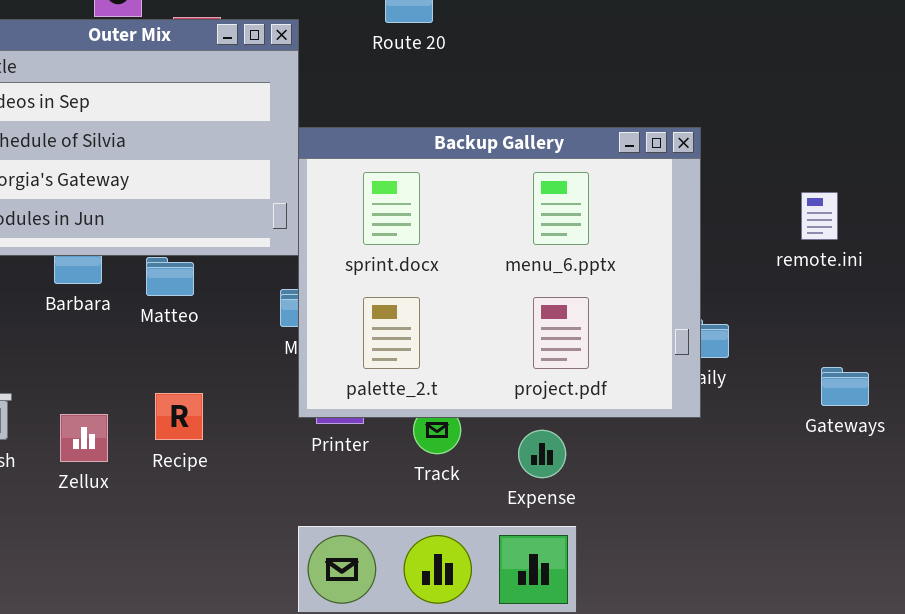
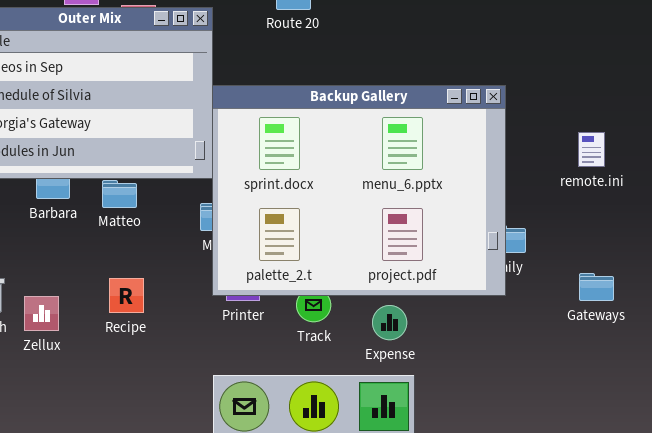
Gateways: [821,367,869,406] -> [579,273,614,301], moved
Zellux: [60,414,108,462] -> [24,296,59,331], moved

